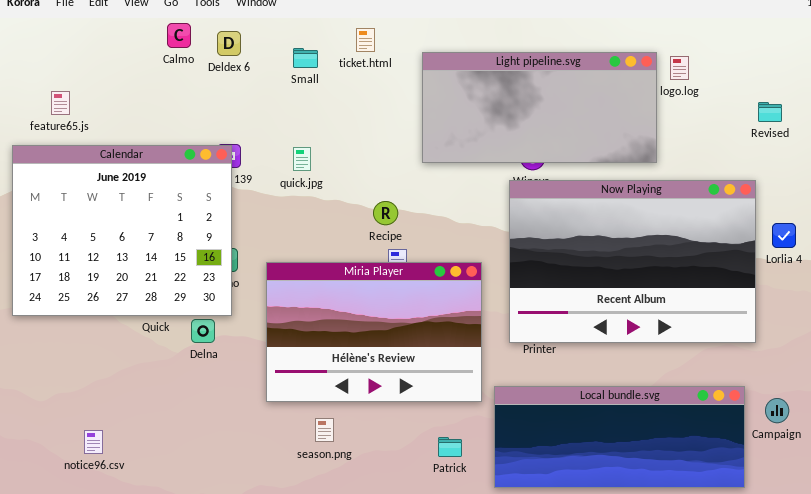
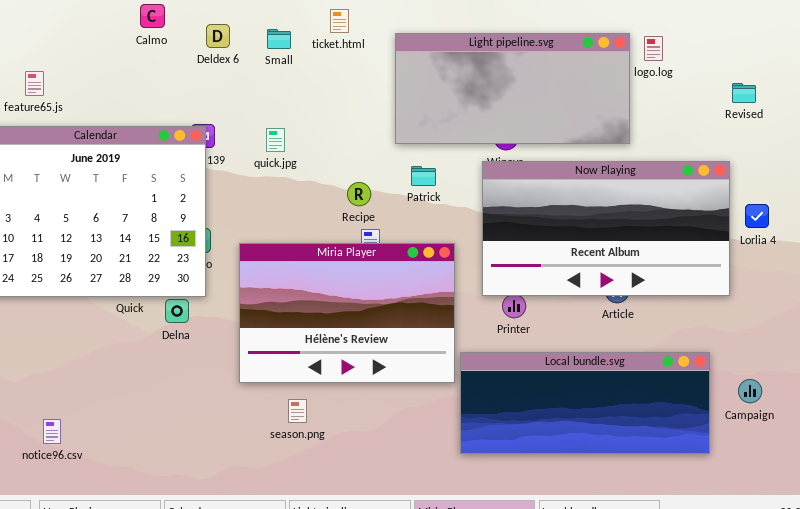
Deldex 6: [217,31,241,56] -> [206,24,230,48], moved
Now Playing: [509,180,756,343] -> [482,161,730,296], resized
Local bundle.svg: [494,386,745,488] -> [460,352,710,454], moved
notice96.csv: [84,430,103,454] -> [43,419,61,444], moved
Patrick: [438,437,462,457] -> [411,166,436,186], moved

